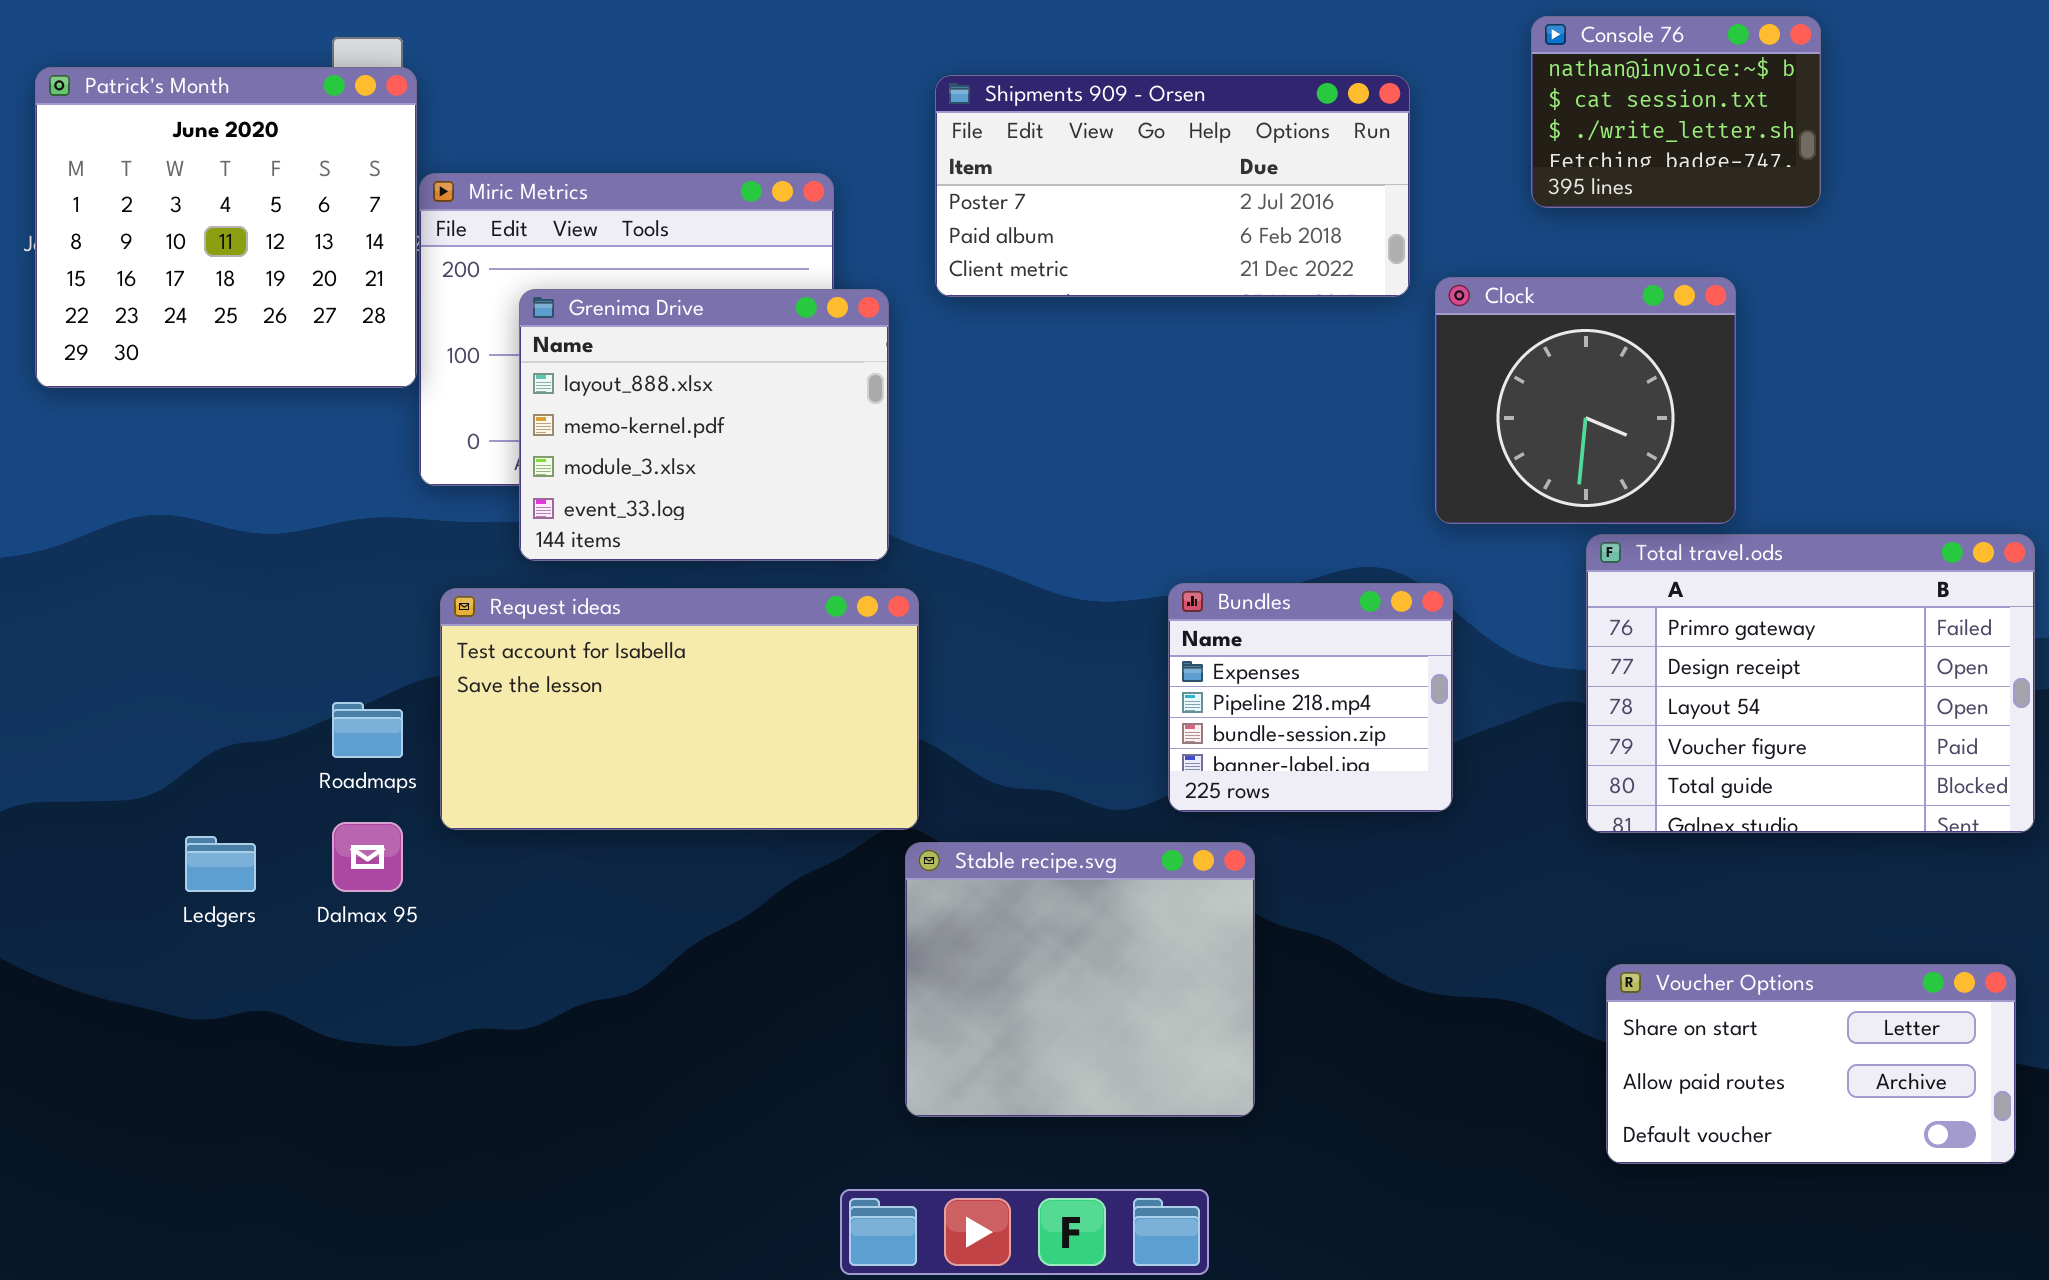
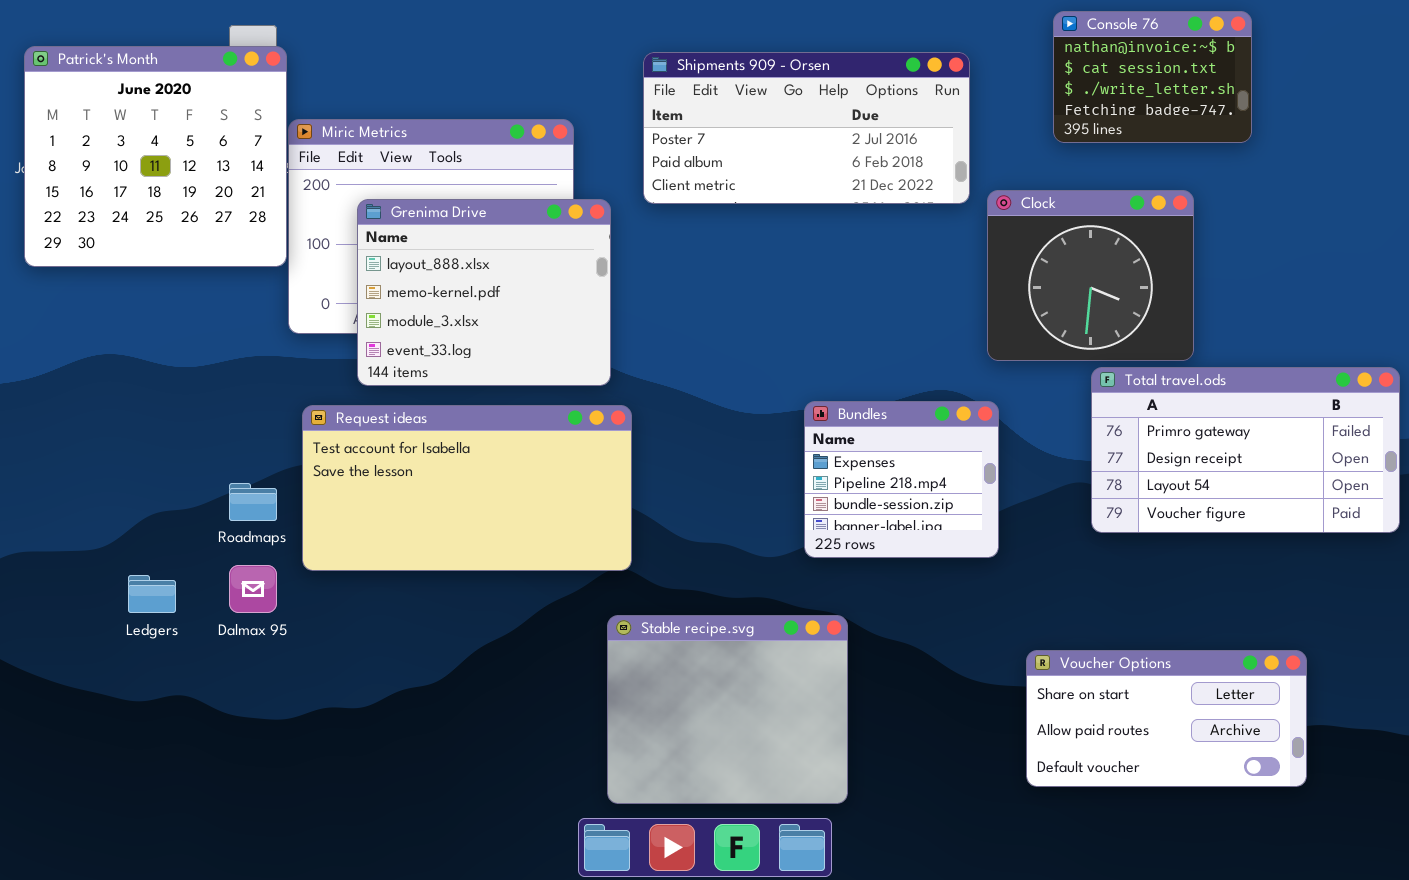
Total travel.ods: [1586,534,2035,833] -> [1091,367,1400,533], resized
Stable recipe.svg: [905,842,1255,1117] -> [607,615,848,804], moved
Voucher Options: [1606,964,2016,1164] -> [1026,650,1307,787], moved

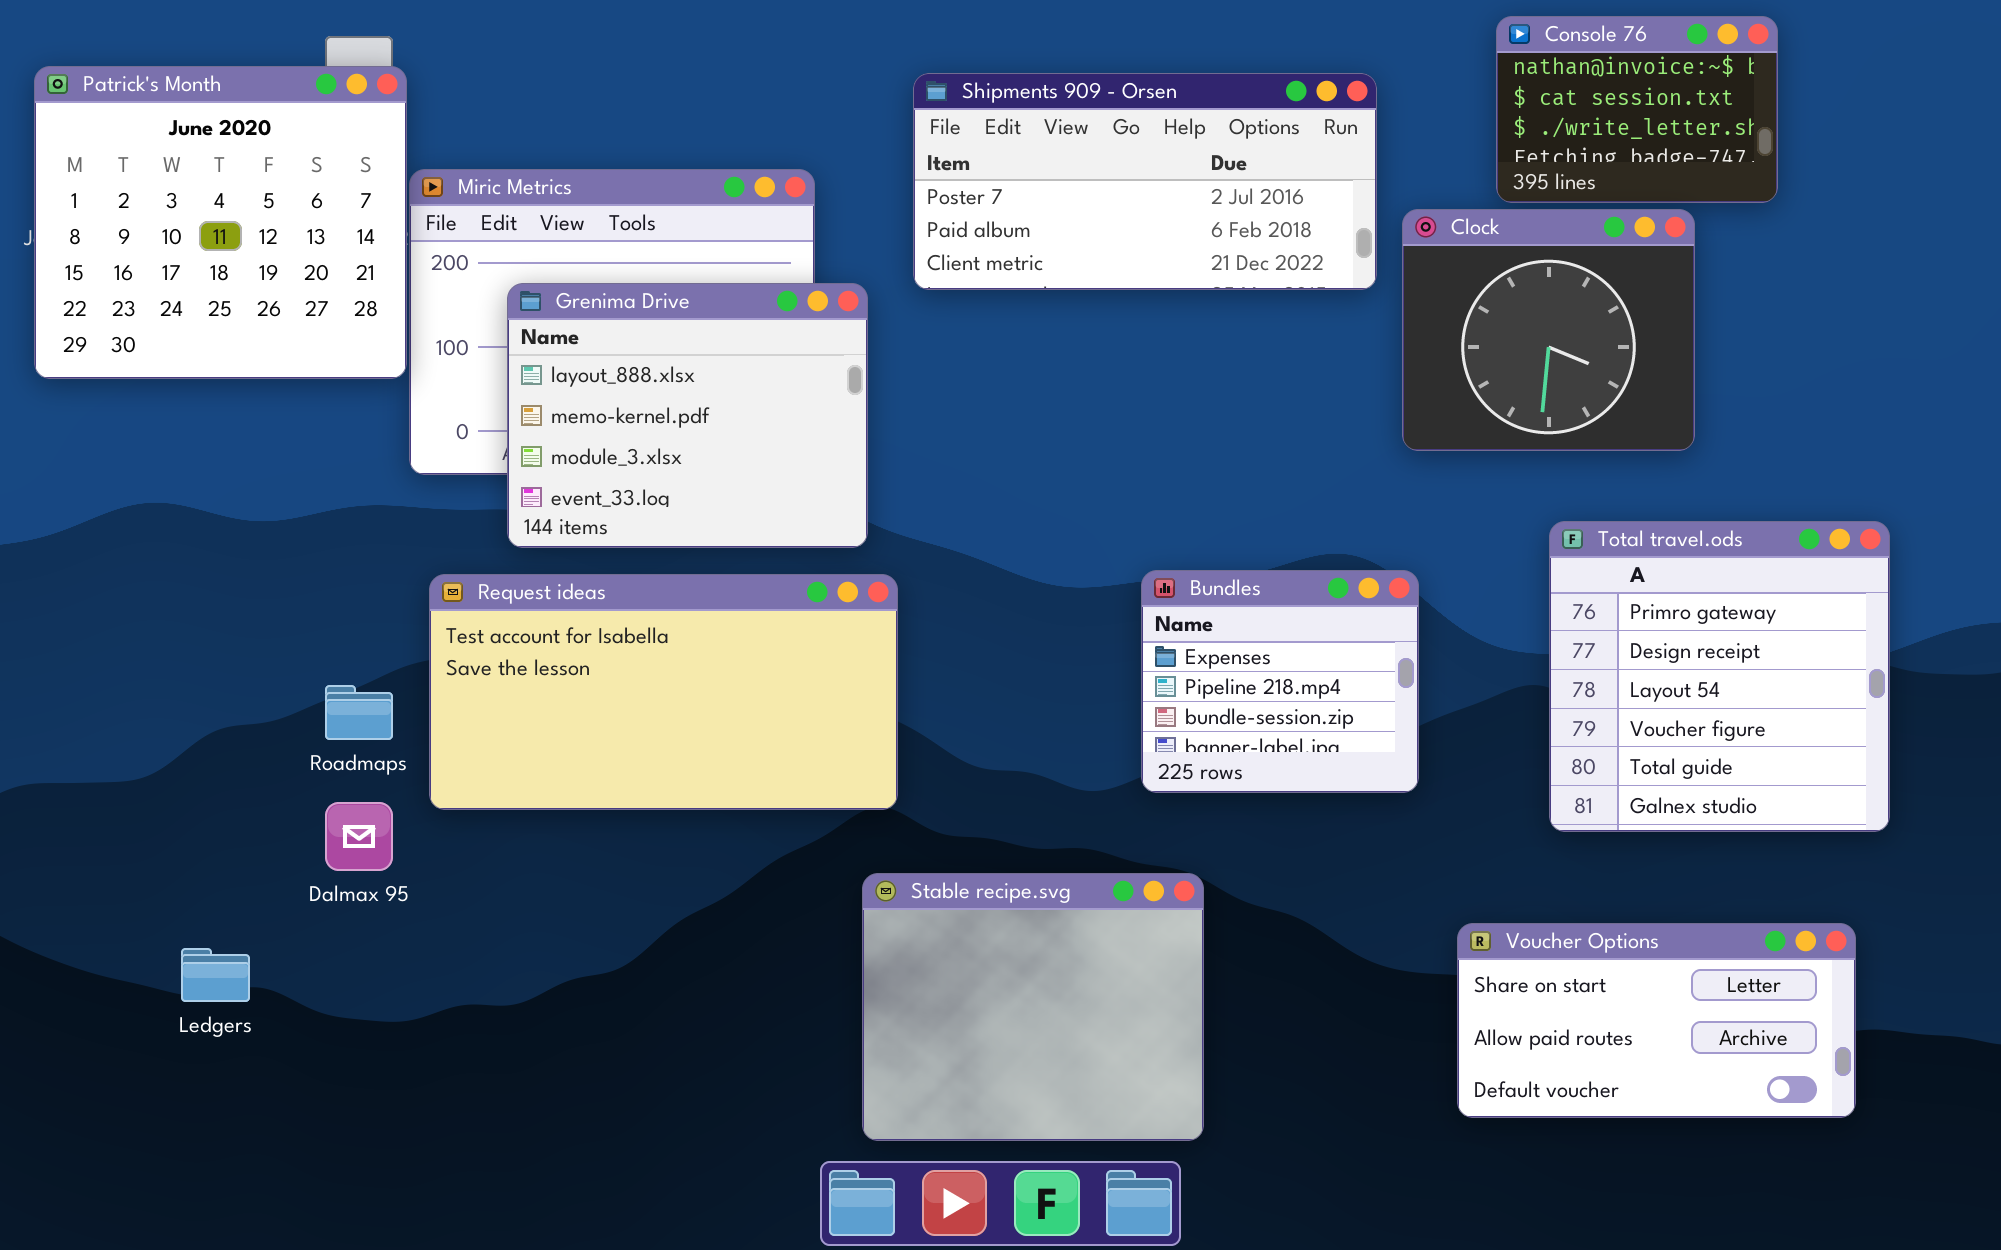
Clock: [987,190,1194,361] -> [1402,209,1695,451], moved
Total travel.ods: [1091,367,1400,533] -> [1549,521,1890,832], resized
Ledgers: [128,575,176,613] -> [181,948,250,1002], moved

